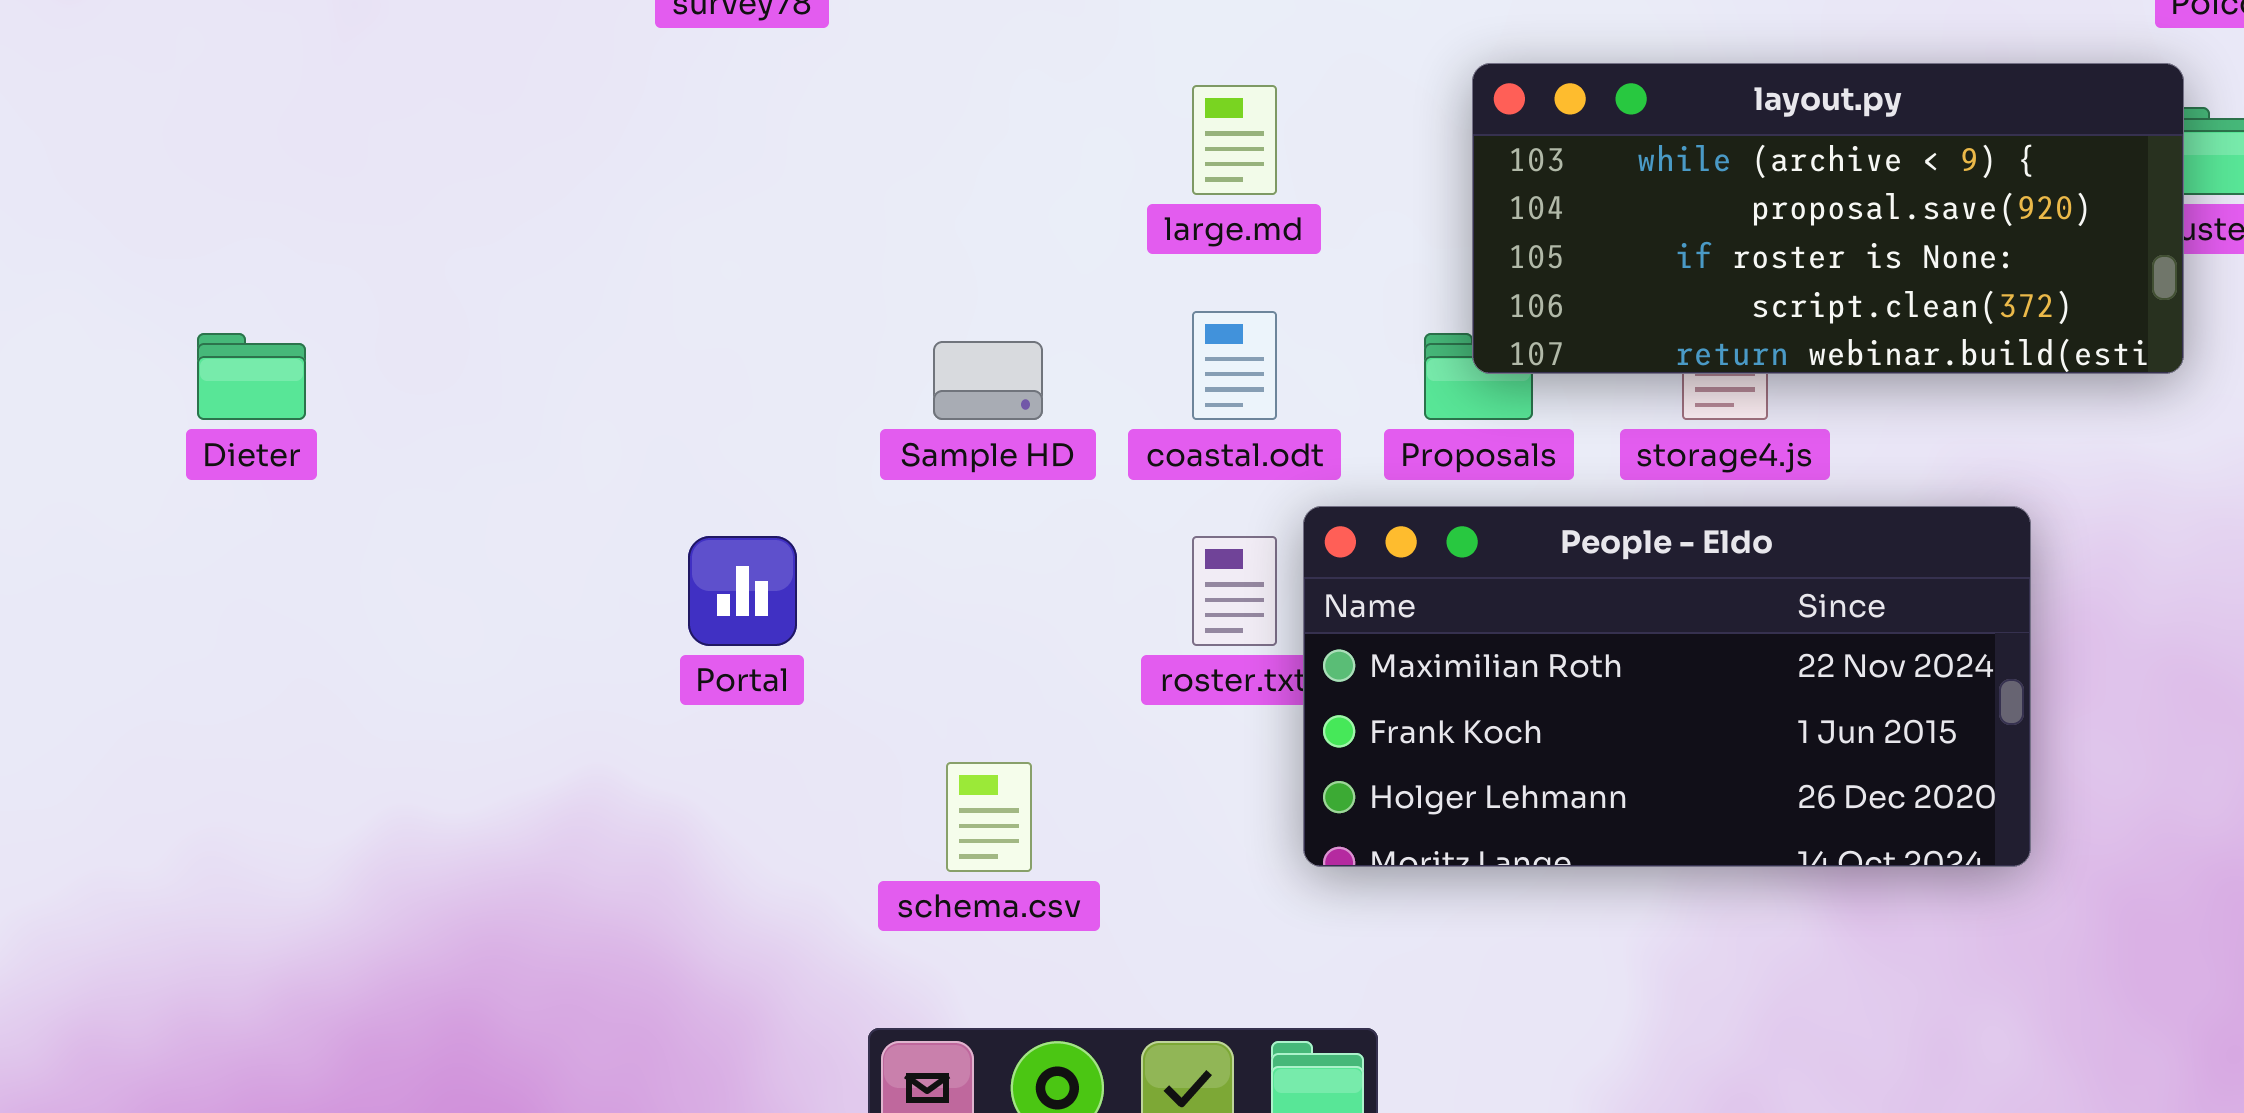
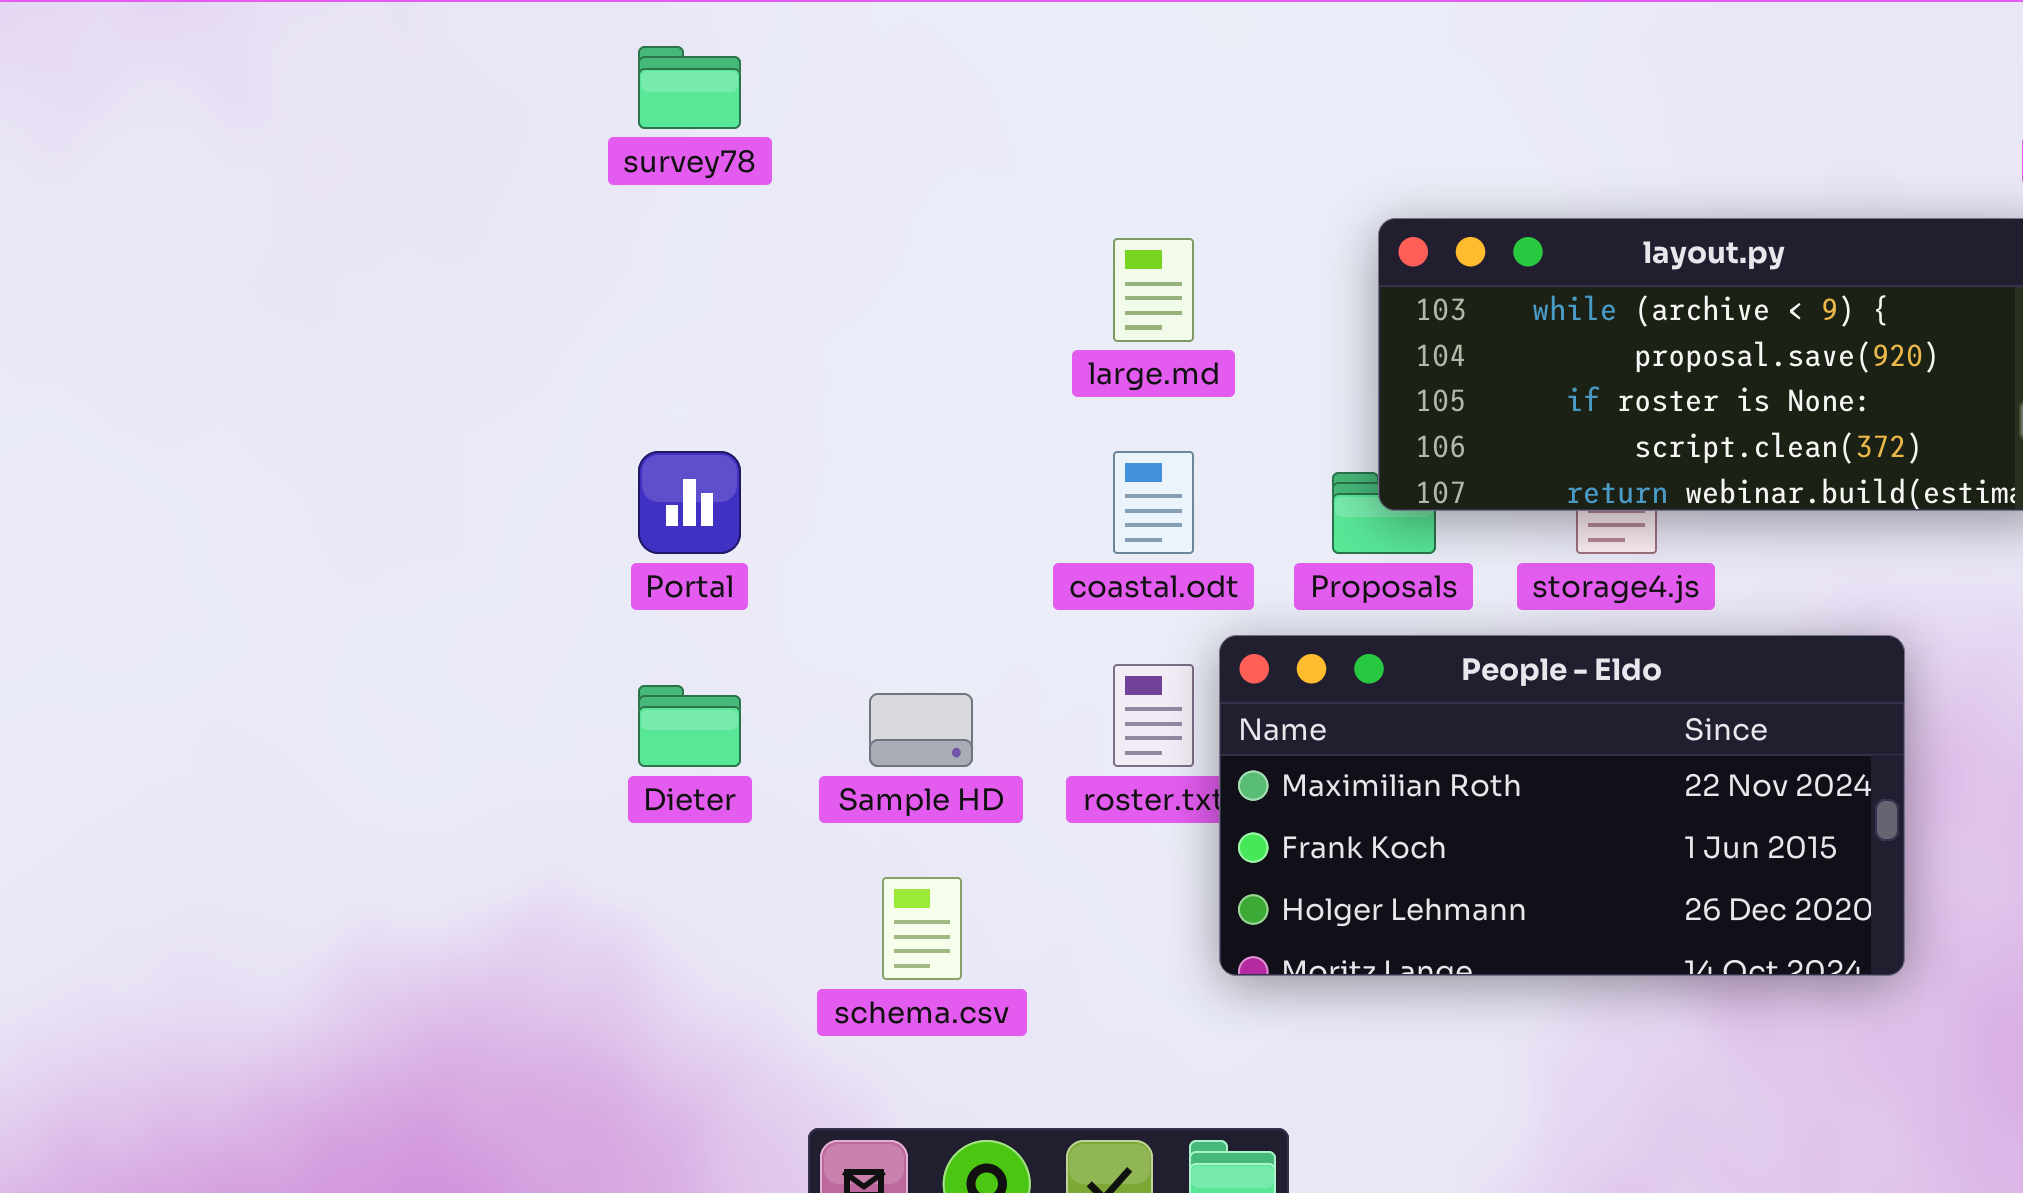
Dieter: [197,333,306,420] -> [638,685,741,767], moved
Sample HD: [933,341,1043,420] -> [869,693,973,767], moved
Portal: [688,536,797,646] -> [638,451,741,554], moved

